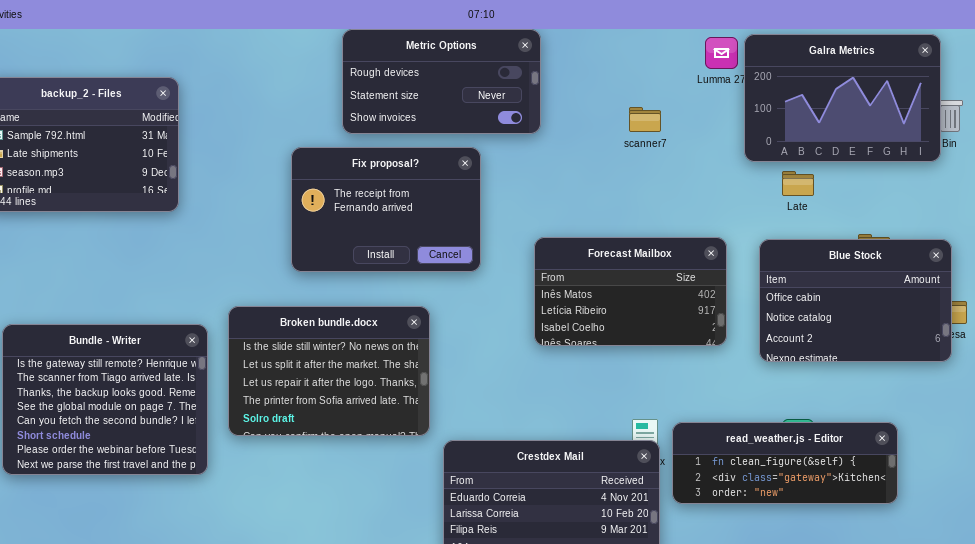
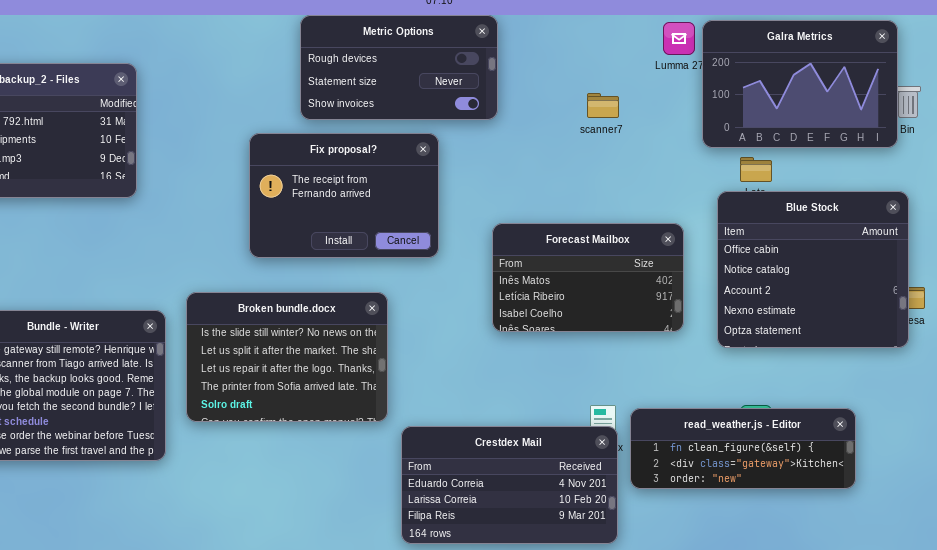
Blue Stock: [759,239,952,362] -> [717,191,909,348], resized

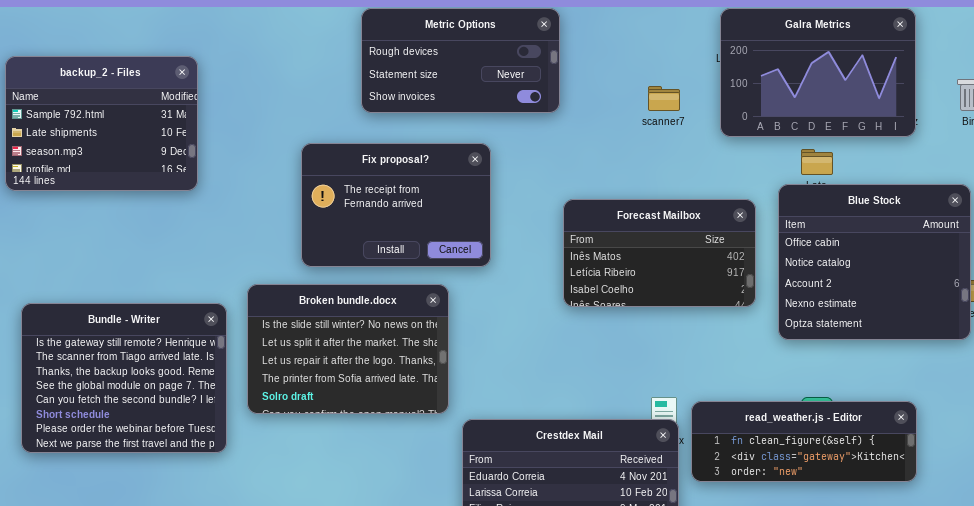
Galra Metrics: [702,20,898,148] -> [720,8,916,137], moved
Fix proposal?: [249,133,439,258] -> [301,143,491,267], moved
Forecast Mailbox: [492,223,684,332] -> [563,199,756,307], moved

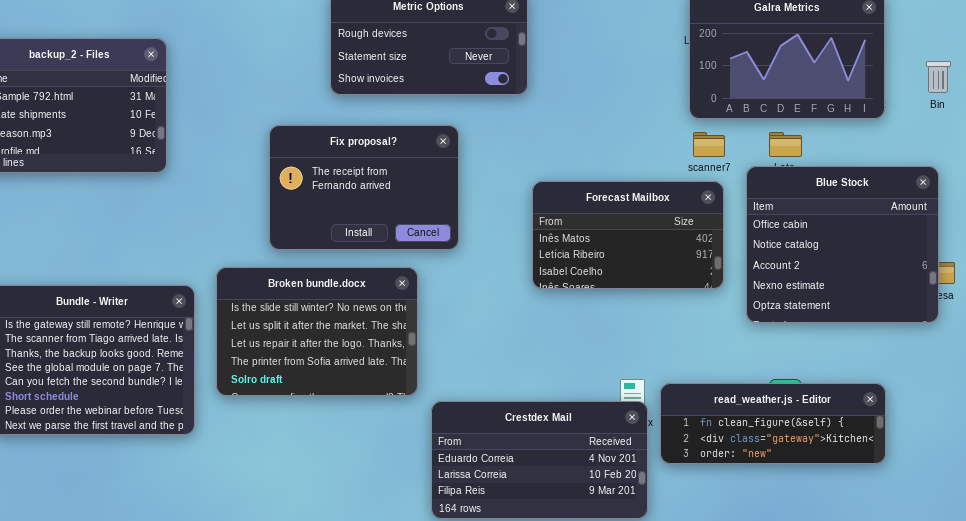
scanner7: [648,86,680,111] -> [693,132,725,157], moved

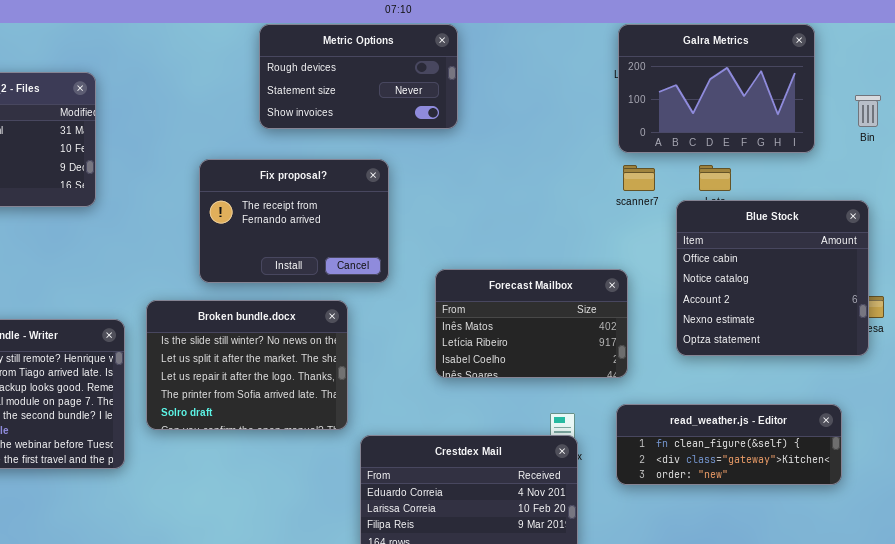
Forecast Mailbox: [532,181,724,289] -> [435,269,628,378], moved
read_weather.js - Editor: [660,383,886,464] -> [616,404,842,485], moved

